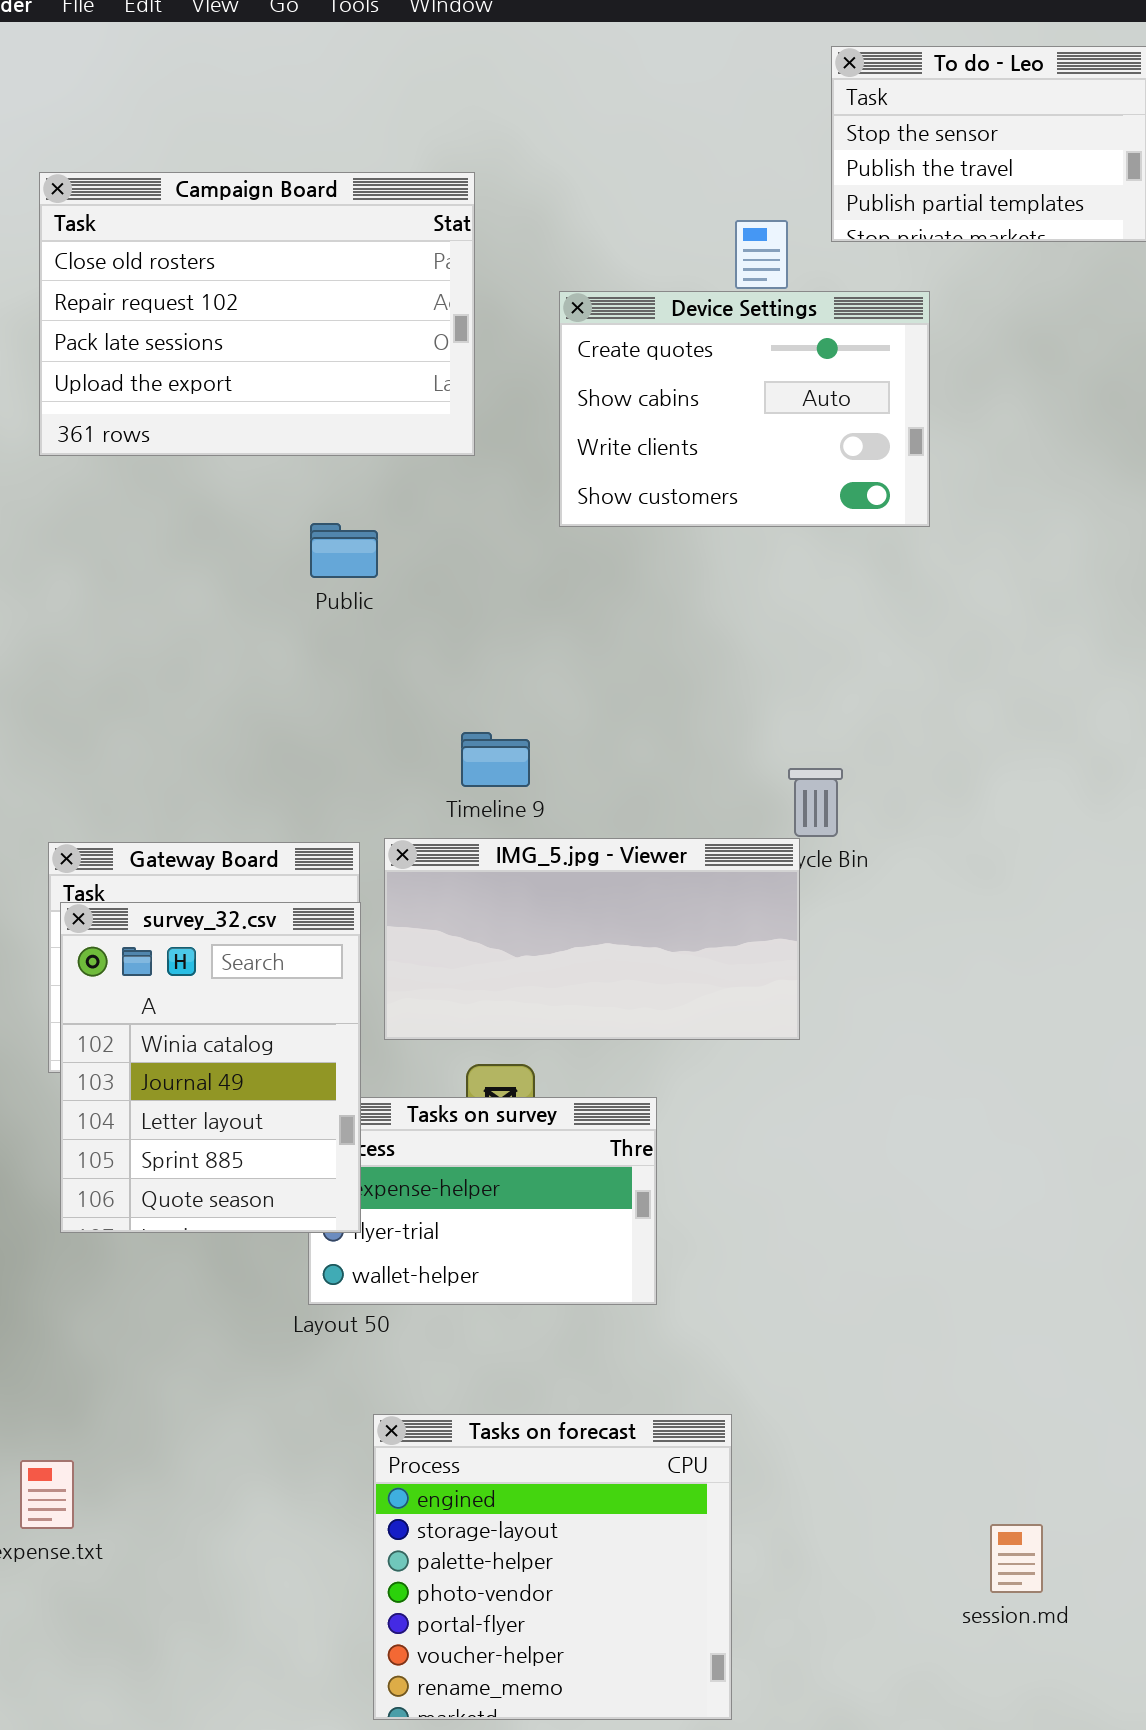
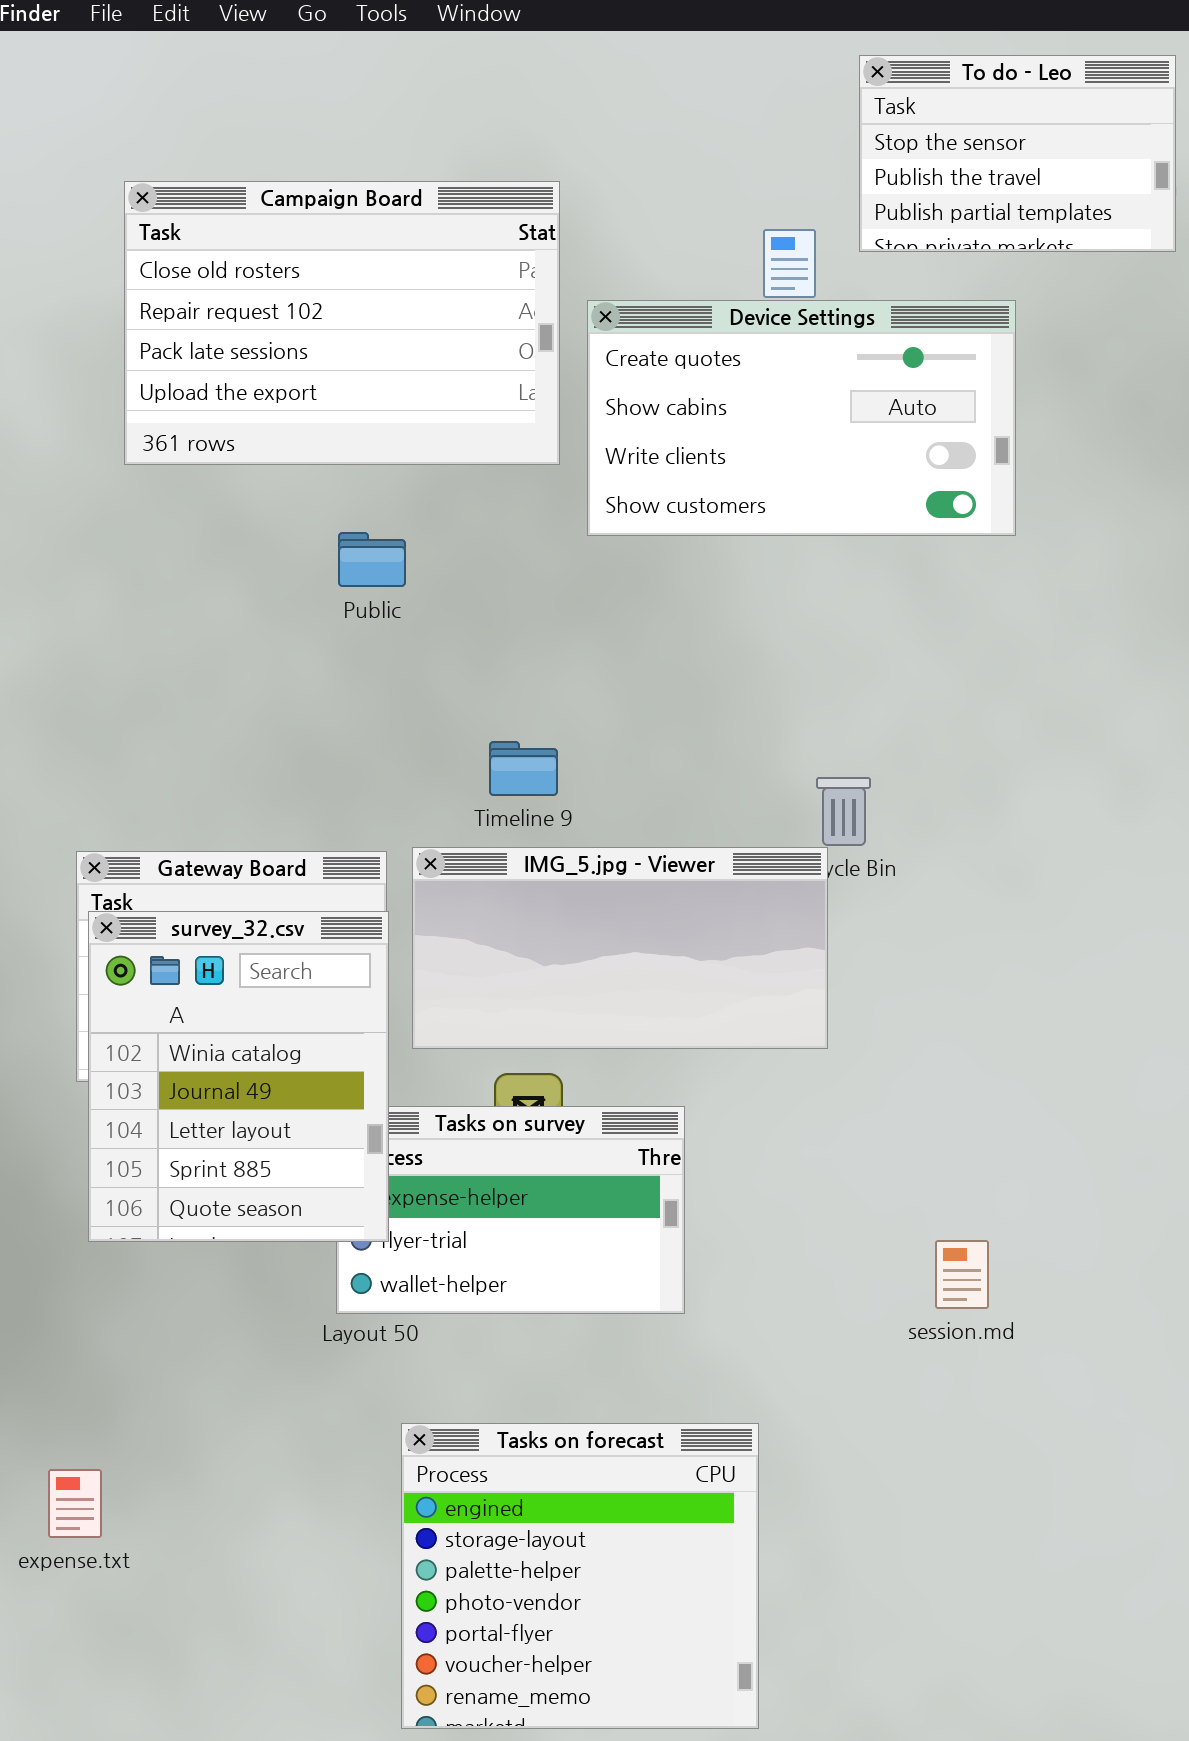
Campaign Board: [39,172,475,456] -> [124,181,560,465], moved
Device Settings: [559,291,930,527] -> [587,300,1016,536], resized
session.md: [990,1524,1043,1593] -> [935,1240,989,1309], moved

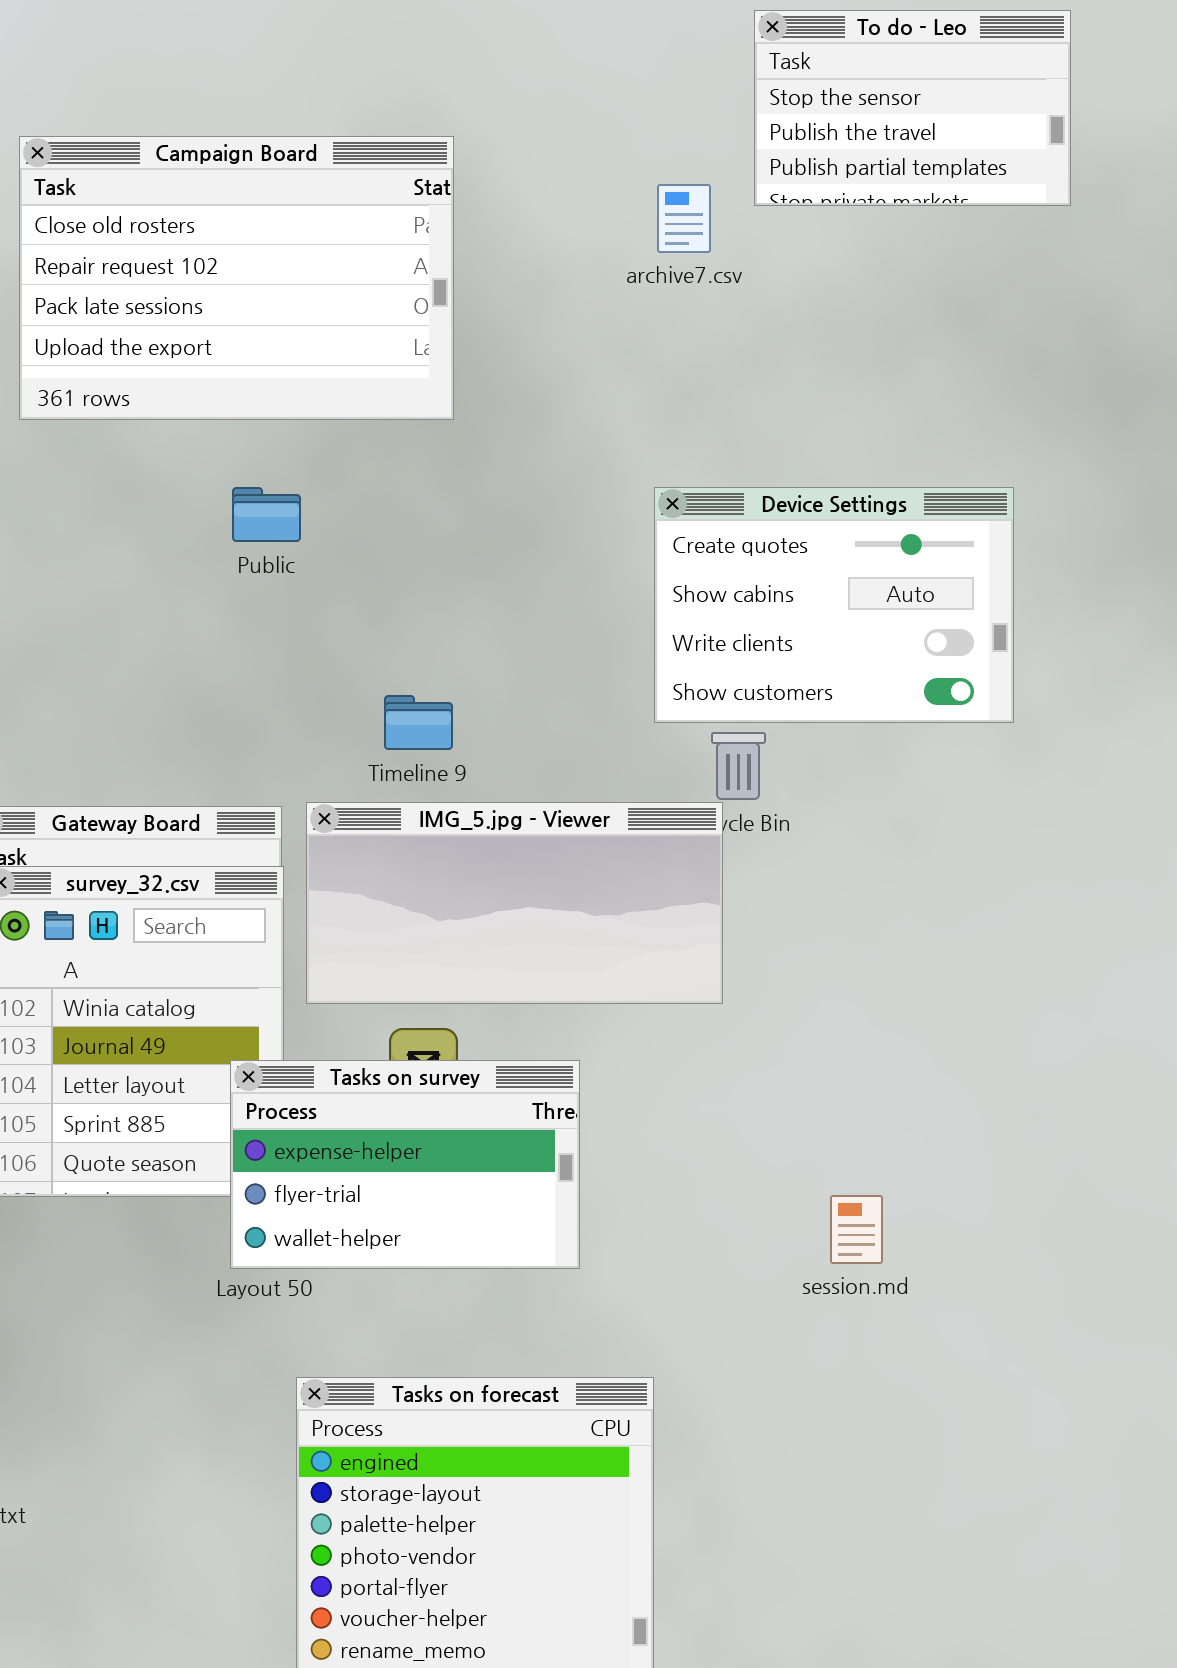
Device Settings: [587,300,1016,536] -> [654,487,1014,723], moved, resized
Tasks on survey: [336,1106,685,1314] -> [230,1060,580,1269], raised

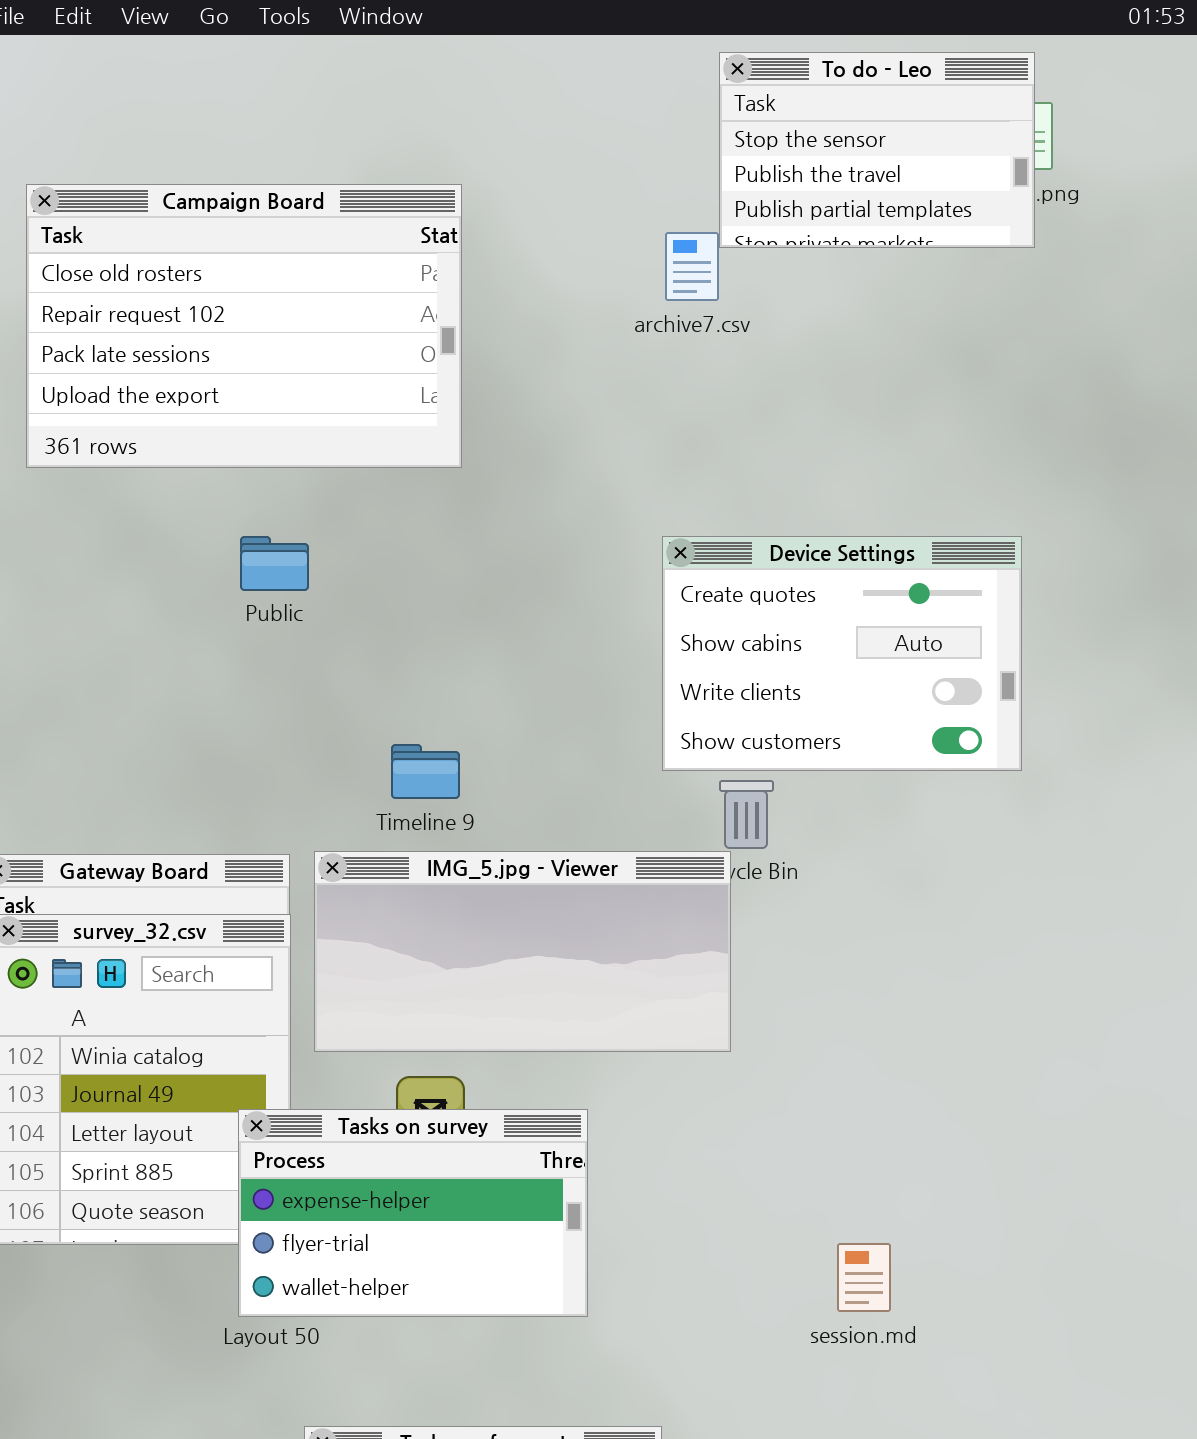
To do - Leo: [754,10,1071,206] -> [719,52,1035,248], moved

